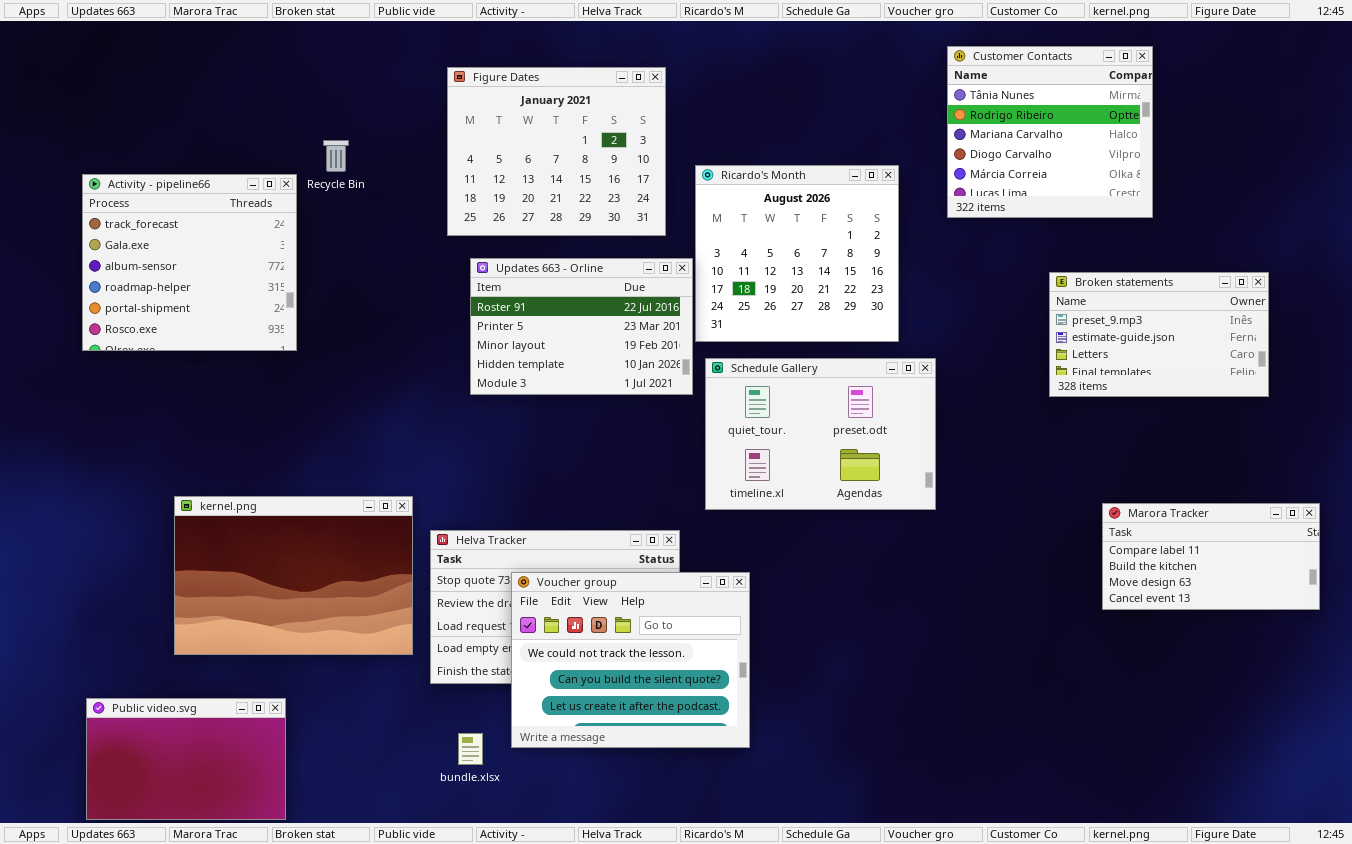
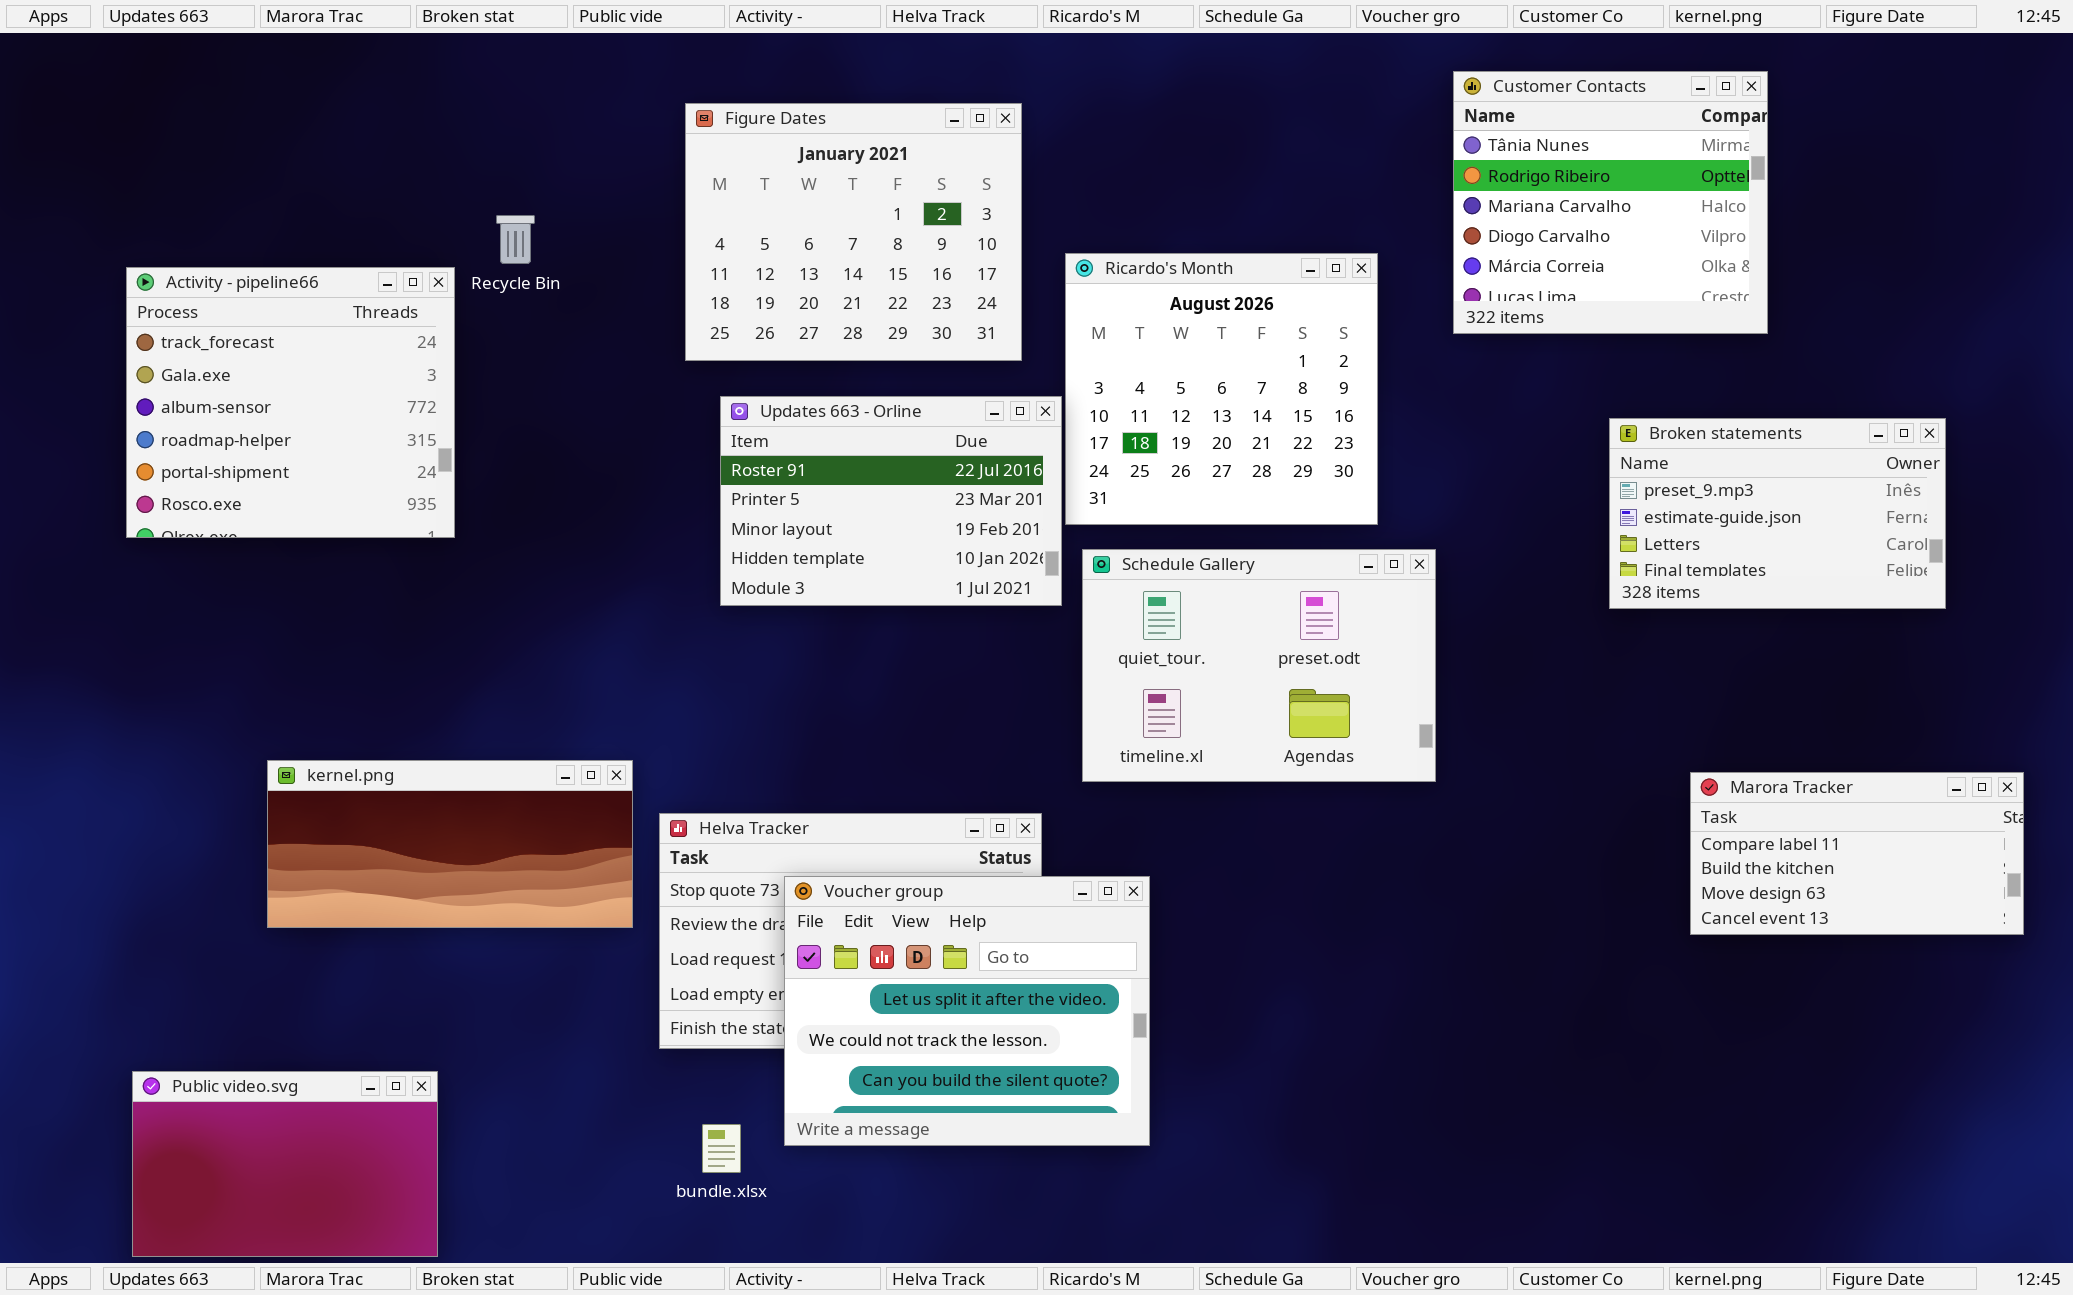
kernel.png: [174,496,413,655] -> [267,760,633,928], resized
Voucher group: [511,572,750,748] -> [784,876,1150,1146], scrolled up 1 row

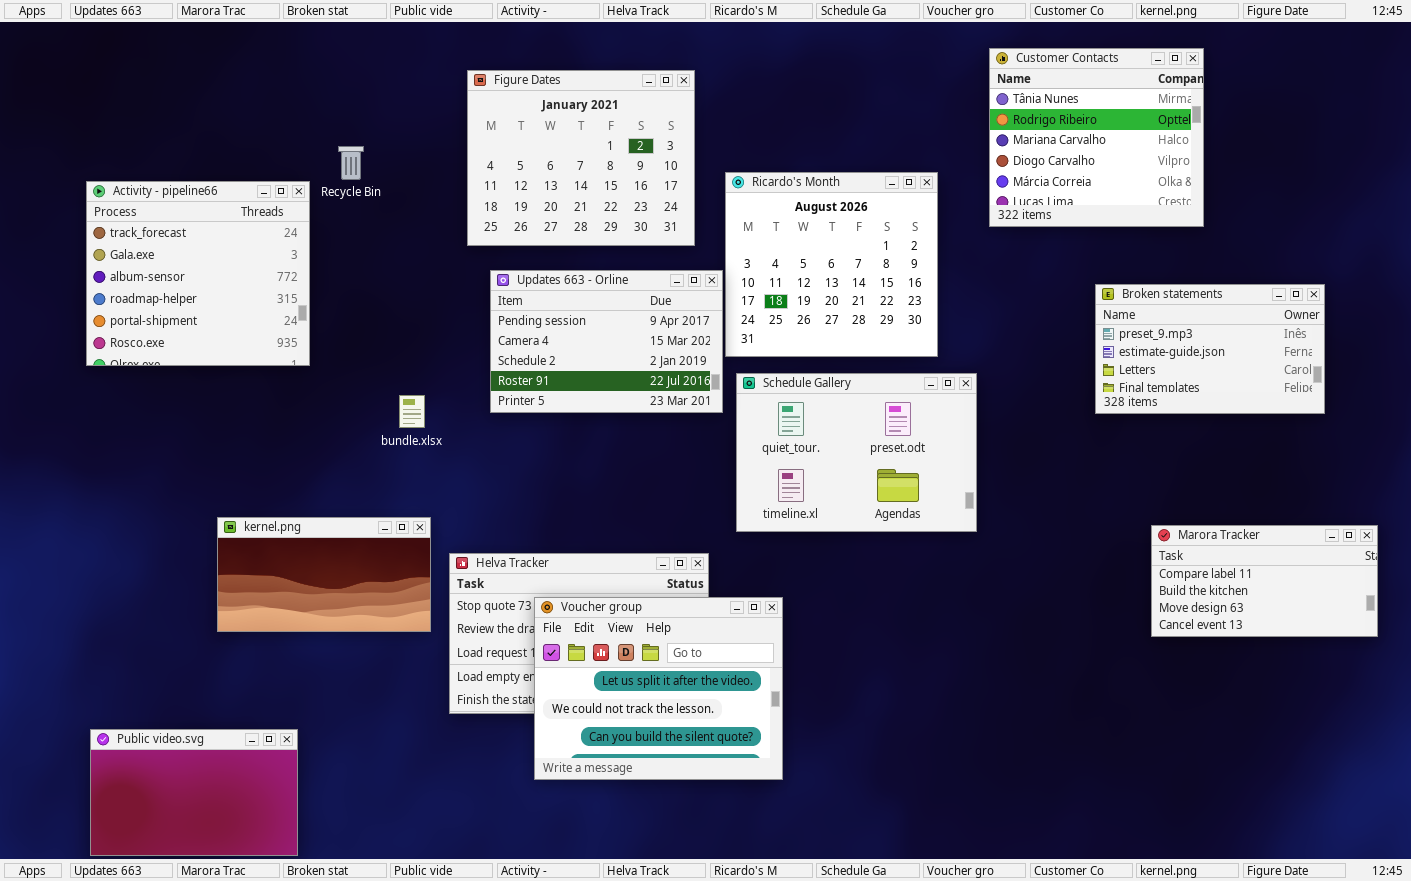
Updates 663 - Orline: [720,396,1062,606] -> [490,270,723,413], scrolled up 3 rows
kernel.png: [267,760,633,928] -> [217,517,431,632], resized
bundle.xlsx: [702,1124,741,1173] -> [399,395,425,428], moved

